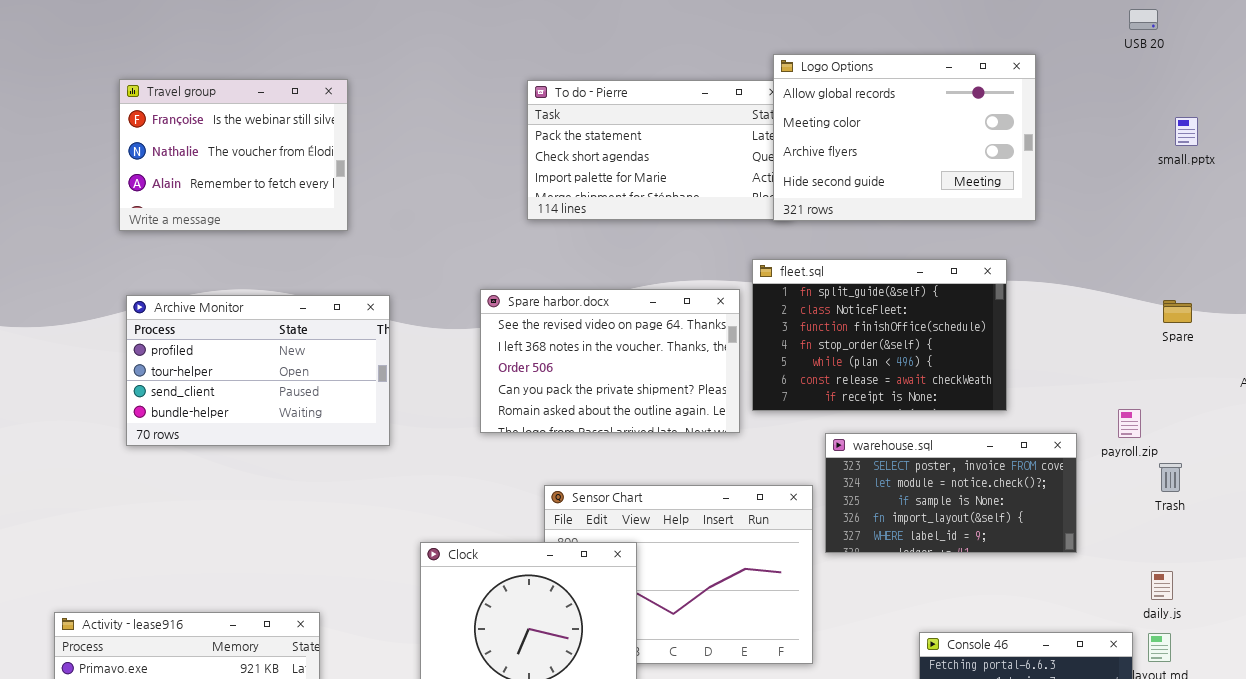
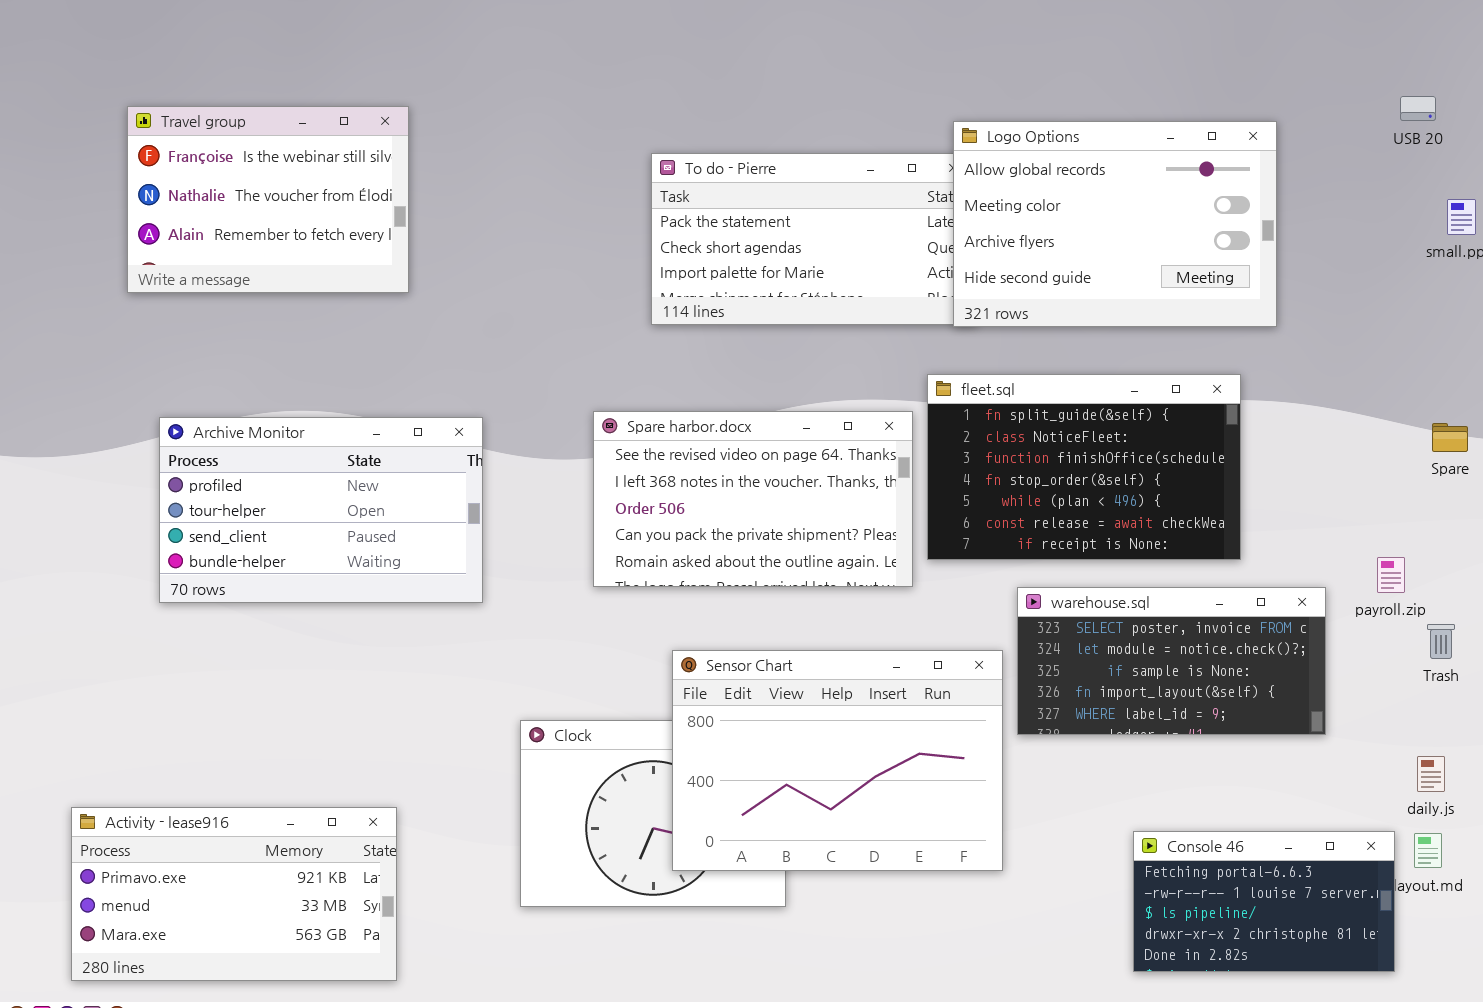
USB 20: [1129,9,1158,30] -> [1400,96,1436,121], moved
Travel group: [119,79,348,231] -> [127,106,409,293], moved
Sensor Chart: [544,485,813,664] -> [672,650,1003,871], raised

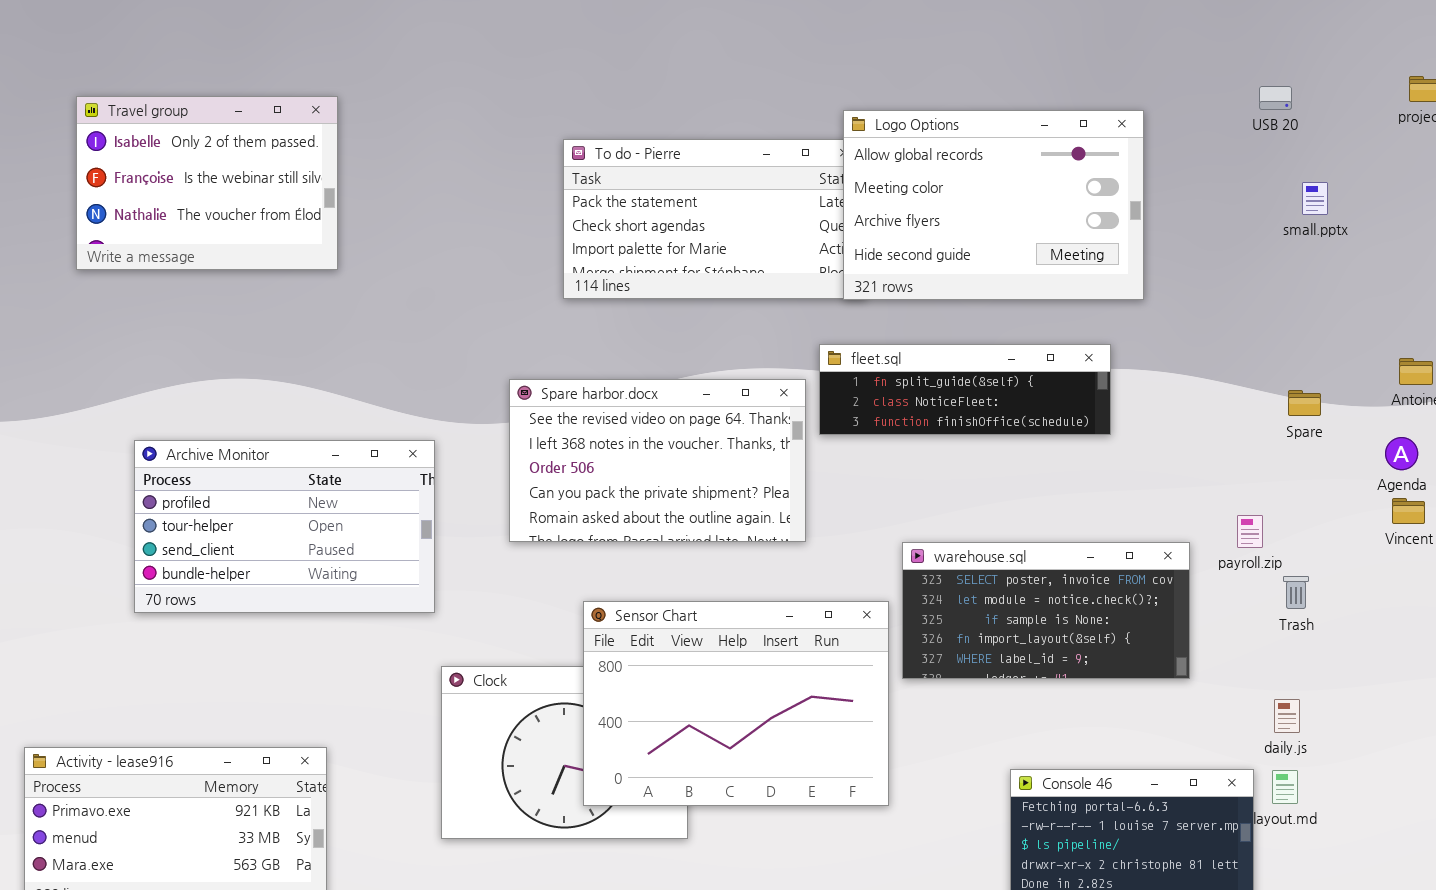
Travel group: [127,106,409,293] -> [76,96,338,270], scrolled up 1 row
fleet.sql: [927,374,1241,560] -> [819,344,1111,435], resized
Archive Monitor: [159,417,483,603] -> [134,440,435,613], moved

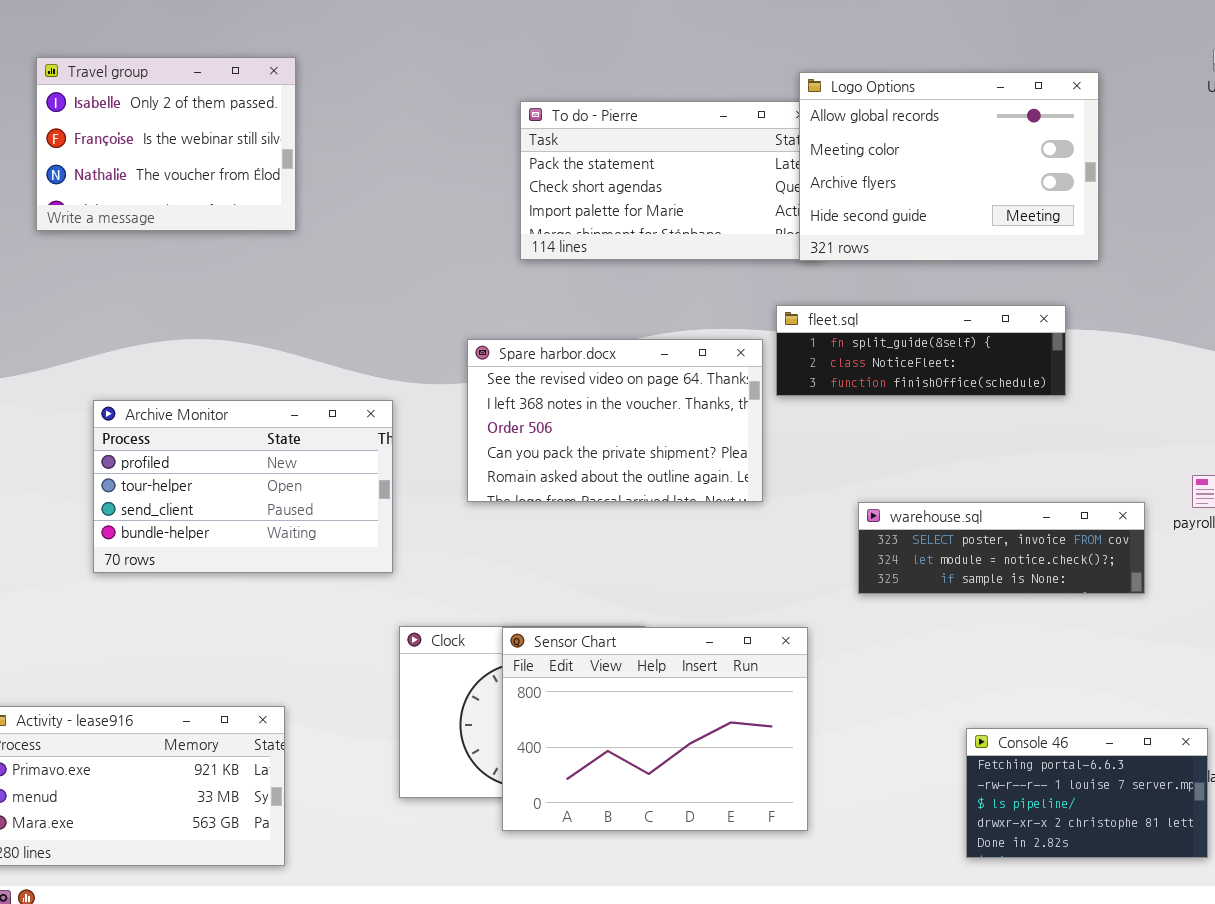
warehouse.sql: [902,542,1190,679] -> [858,502,1145,594], resized
Sensor Chart: [583,601,889,806] -> [502,627,808,831], moved

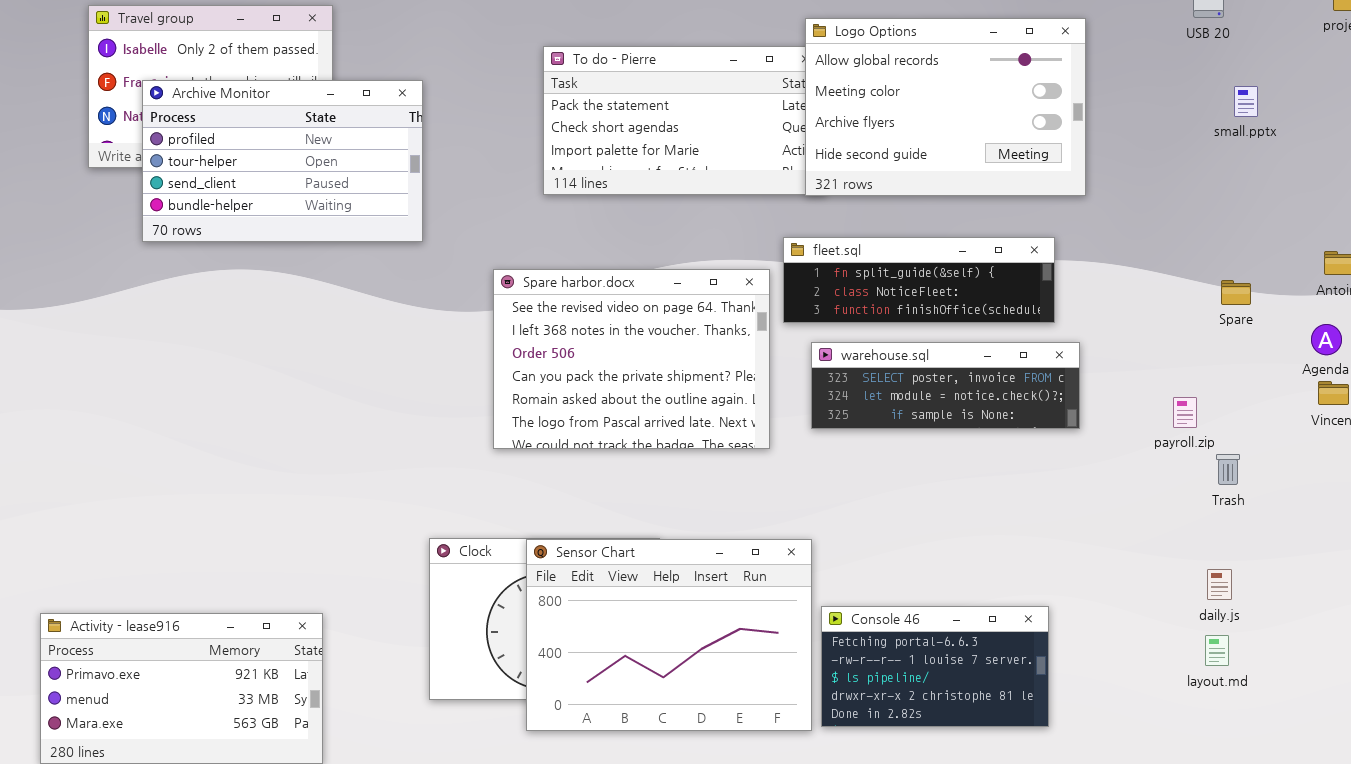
Spare harbor.docx: [467,339,763,502] -> [493,269,770,449], resized
Archive Monitor: [93,400,393,573] -> [142,80,423,242], moved
warehouse.sql: [858,502,1145,594] -> [811,342,1080,429], moved
Console 46: [966,728,1208,858] -> [821,606,1049,727], moved

